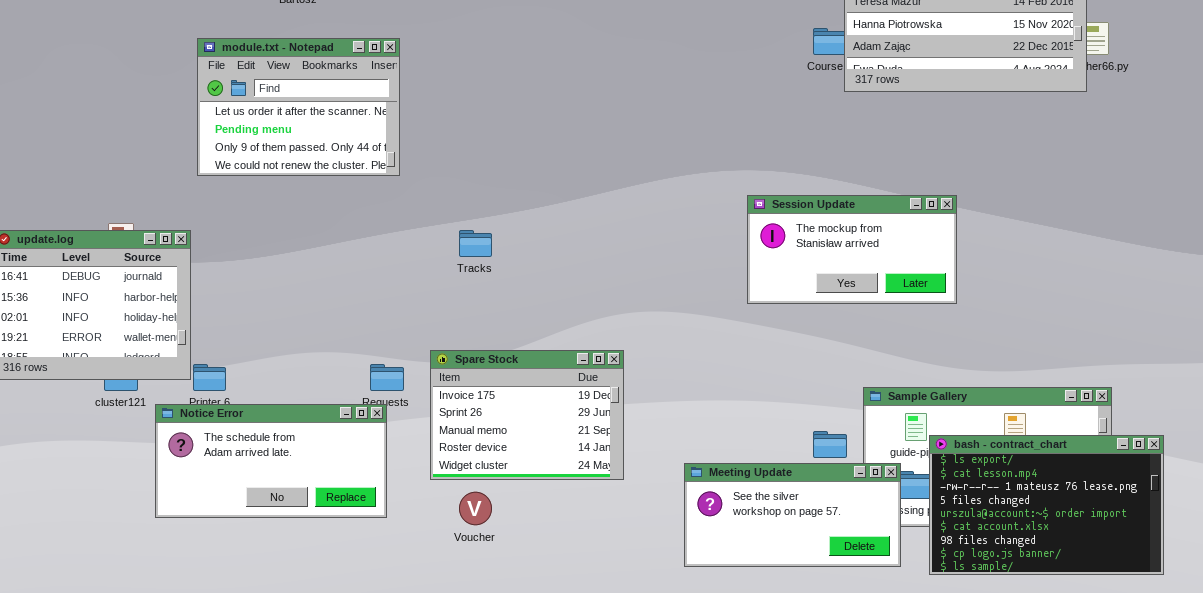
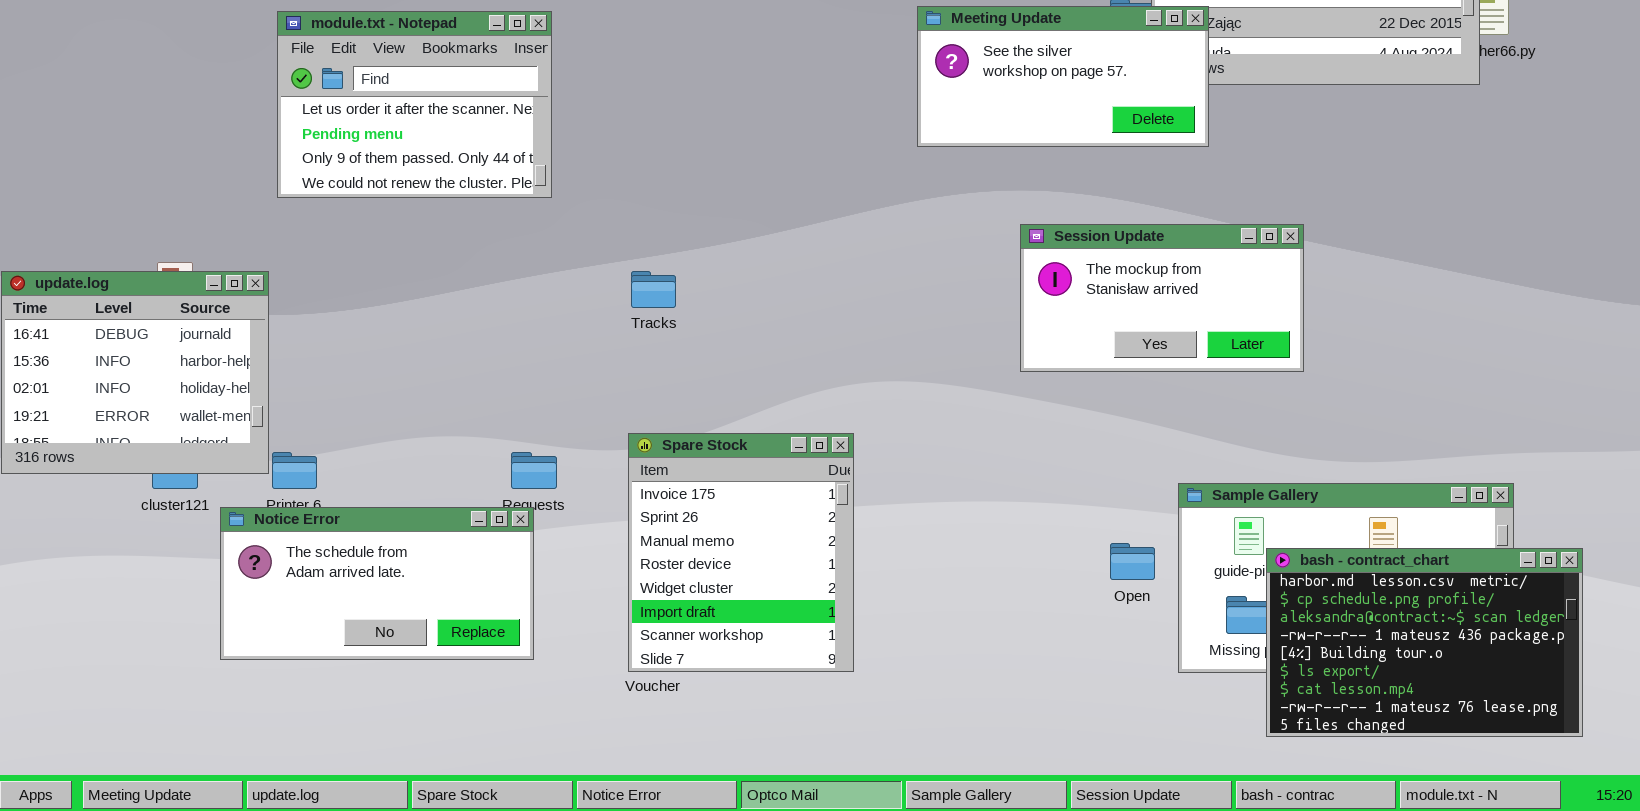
Spare Stock: [430,350,624,480] -> [628,433,854,672], resized
bash - contract_chart: [929,435,1164,575] -> [1266,548,1583,737], scrolled up 5 rows
Meeting Update: [684,463,901,567] -> [917,6,1209,147], moved

